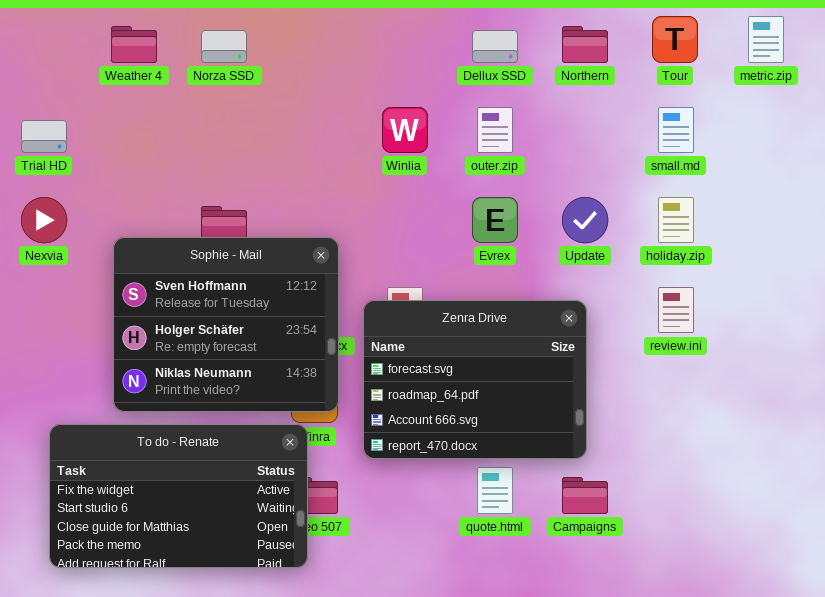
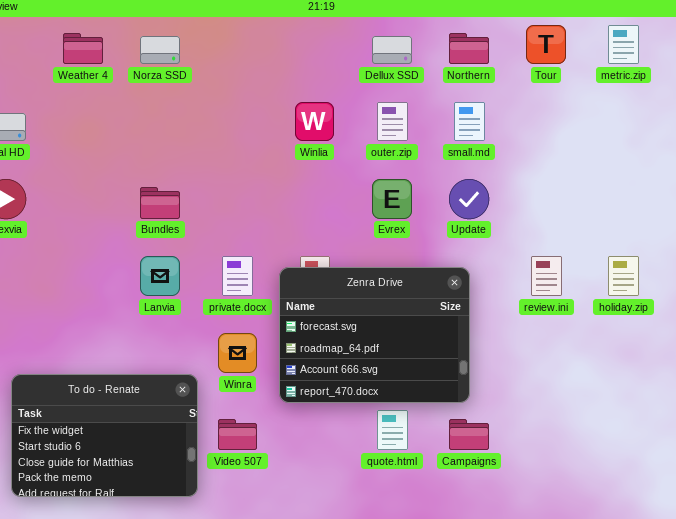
small.md: [658,107,694,153] -> [454,102,485,141], moved
holiday.zip: [658,197,694,243] -> [608,256,639,296], moved
Sophie - Mail: [113,237,339,412] -> none, closed
To do - Renate: [49,424,308,568] -> [11,374,198,497], resized

